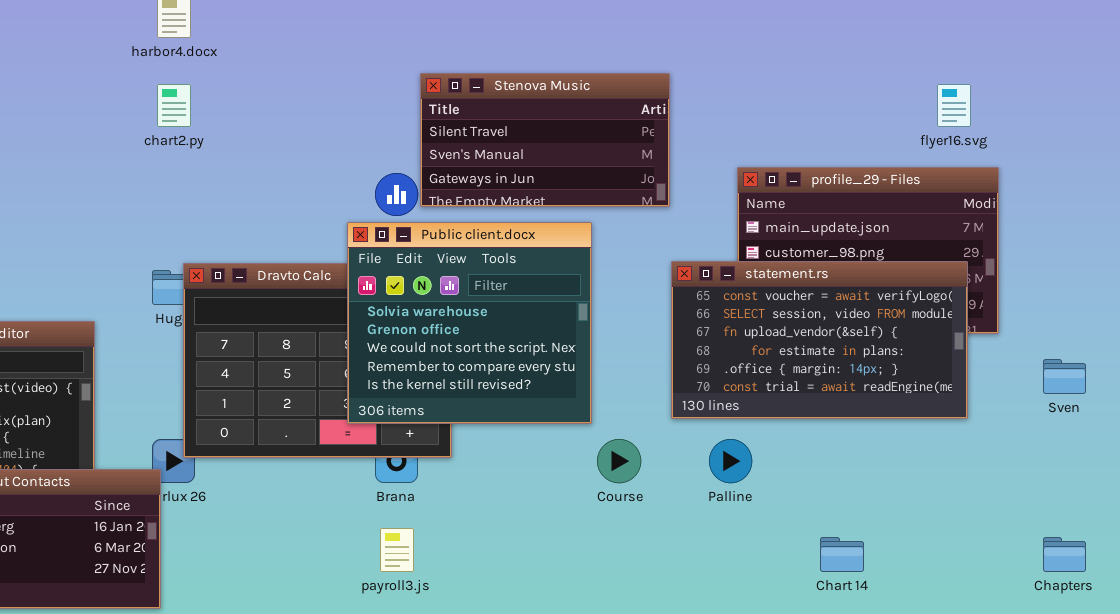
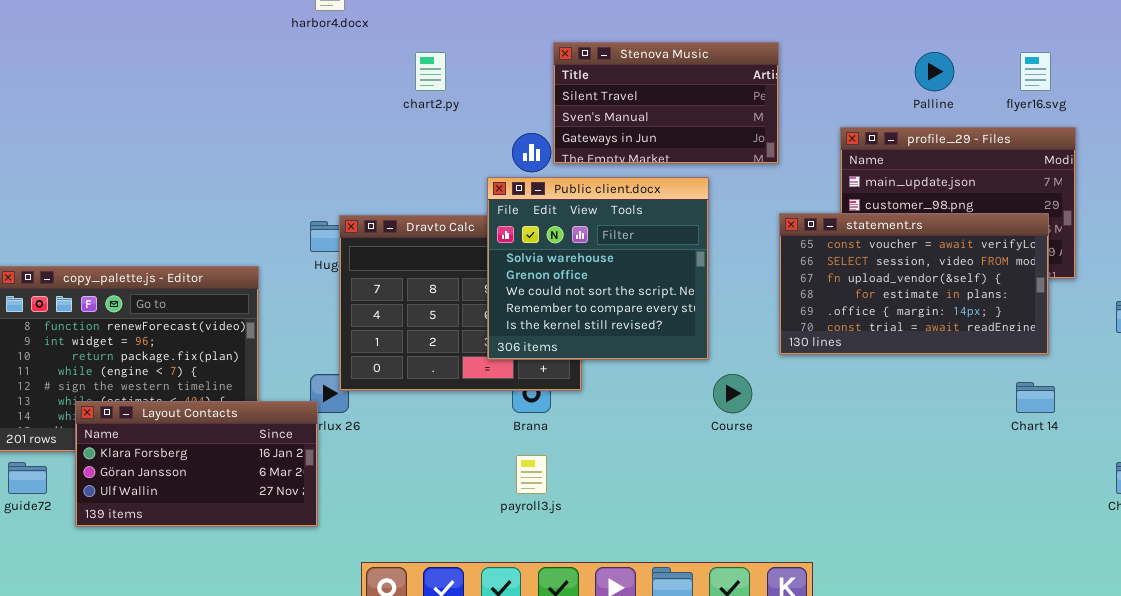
chart2.py: [157,84,191,127] -> [415,52,446,91], moved
Palline: [709,439,752,483] -> [915,52,954,91], moved
Chart 14: [820,537,864,572] -> [1016,382,1055,413], moved

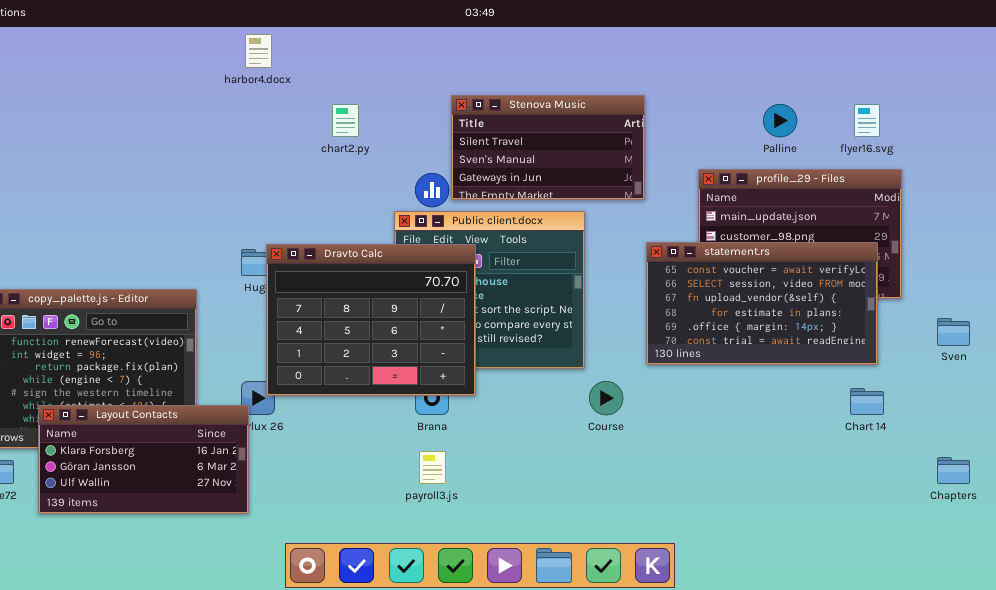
Dravto Calc: [339,215,582,391] -> [266,244,476,396], raised

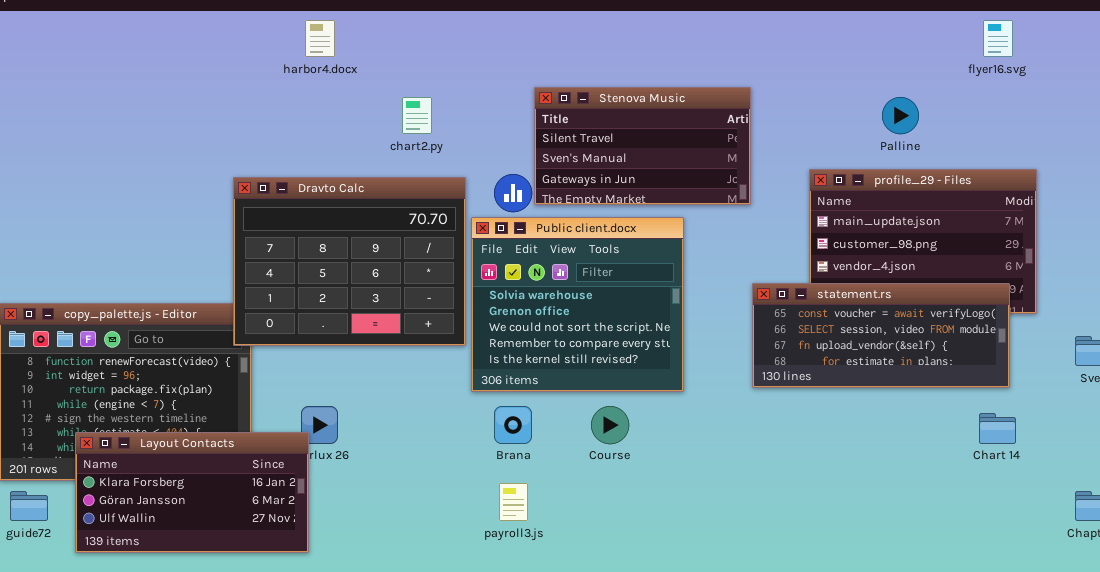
flyer16.svg: [854,104,880,137] -> [983,20,1013,57], moved
statement.rs: [646,242,878,365] -> [752,283,1010,388], resized
Dravto Calc: [266,244,476,396] -> [233,177,466,346], moved
Course: [589,381,623,415] -> [591,406,629,444], moved

